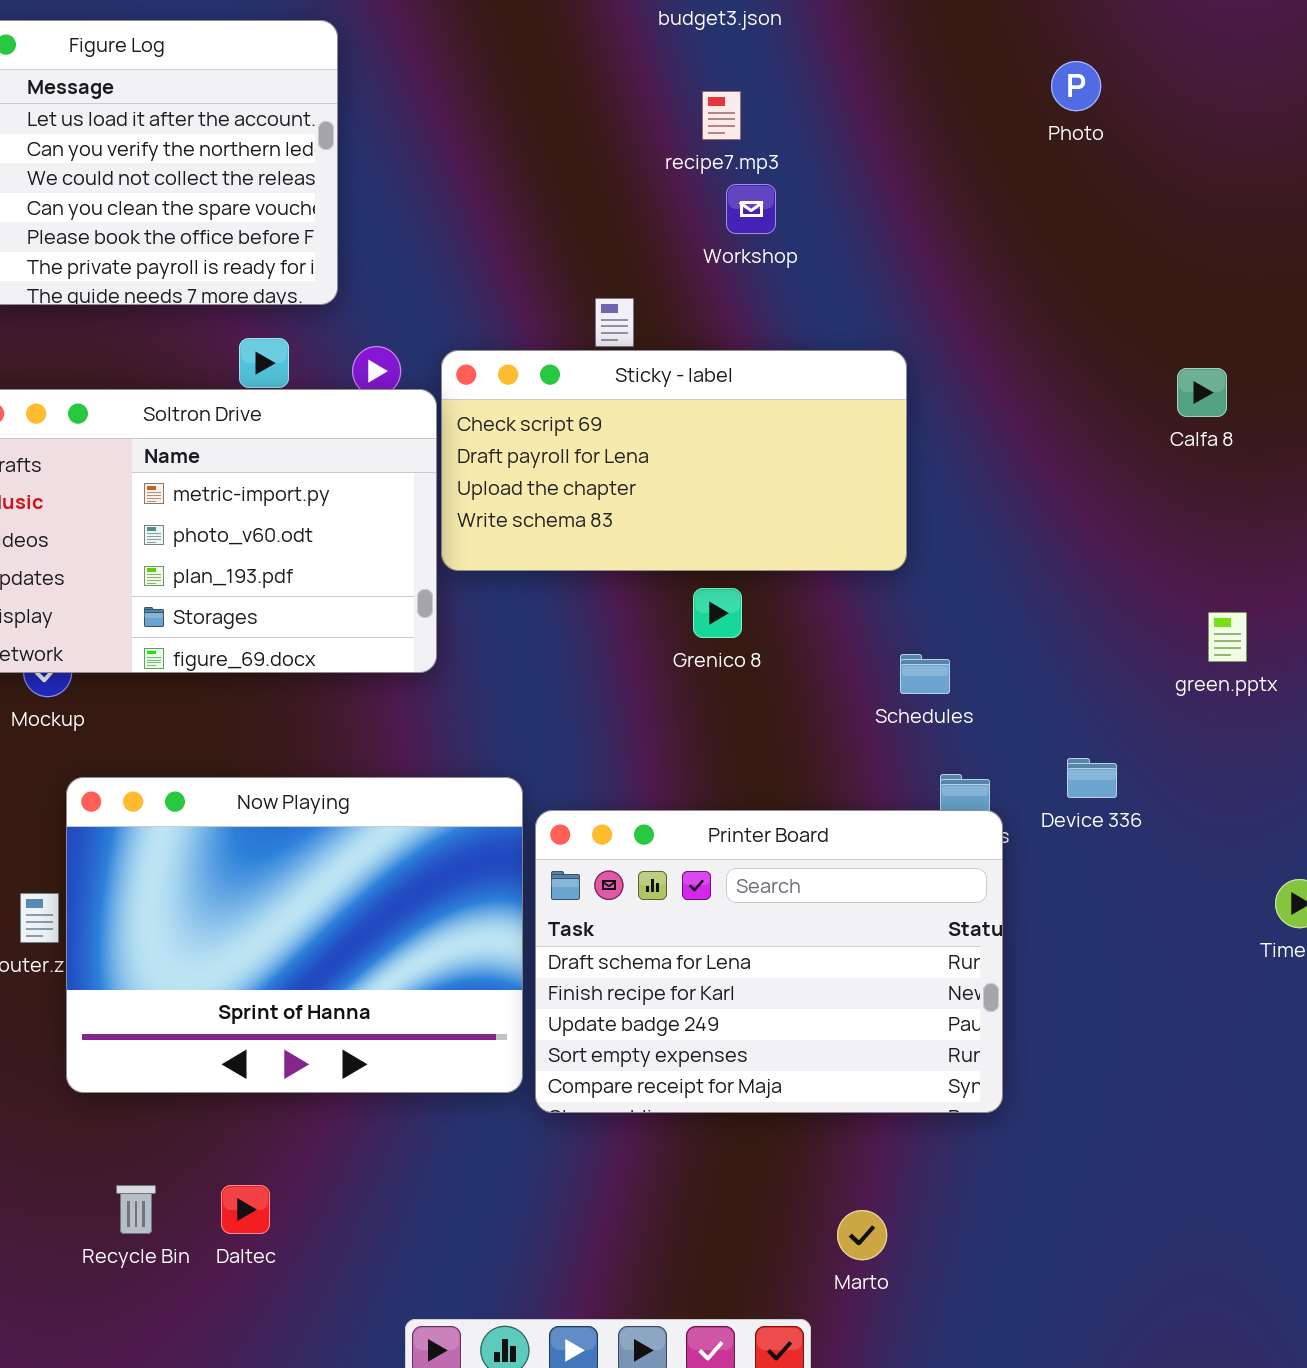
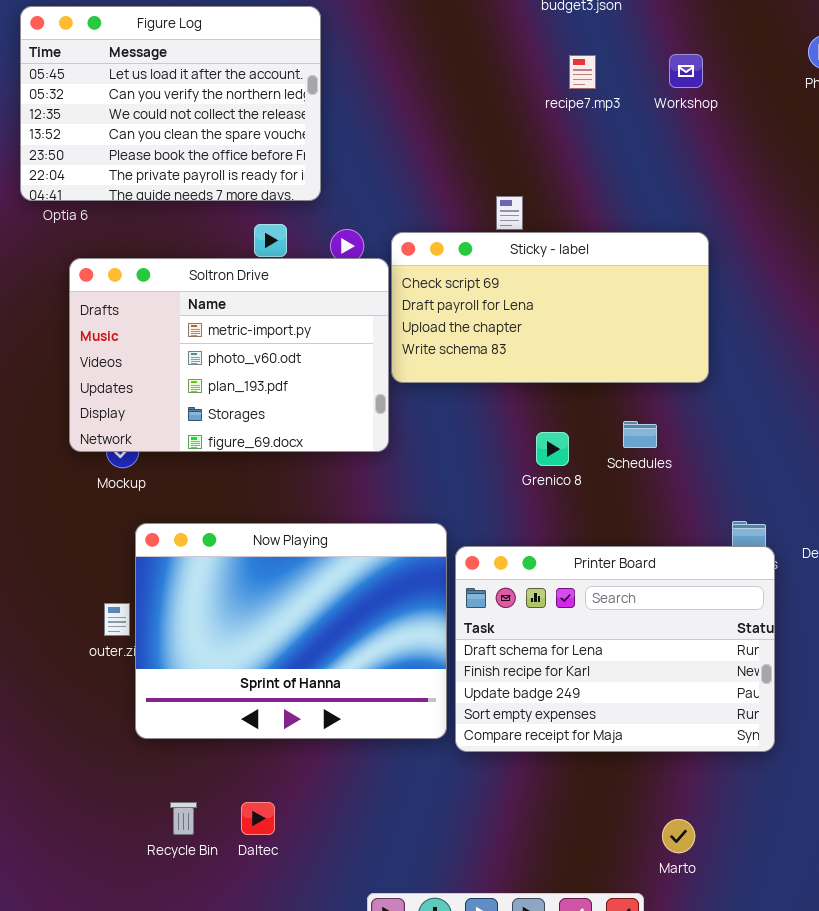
Workshop: [726,184,776,234] -> [669,54,703,88], moved
Grenico 8: [693,588,742,638] -> [536,432,569,466], moved
Schedules: [900,654,950,694] -> [623,421,657,448], moved

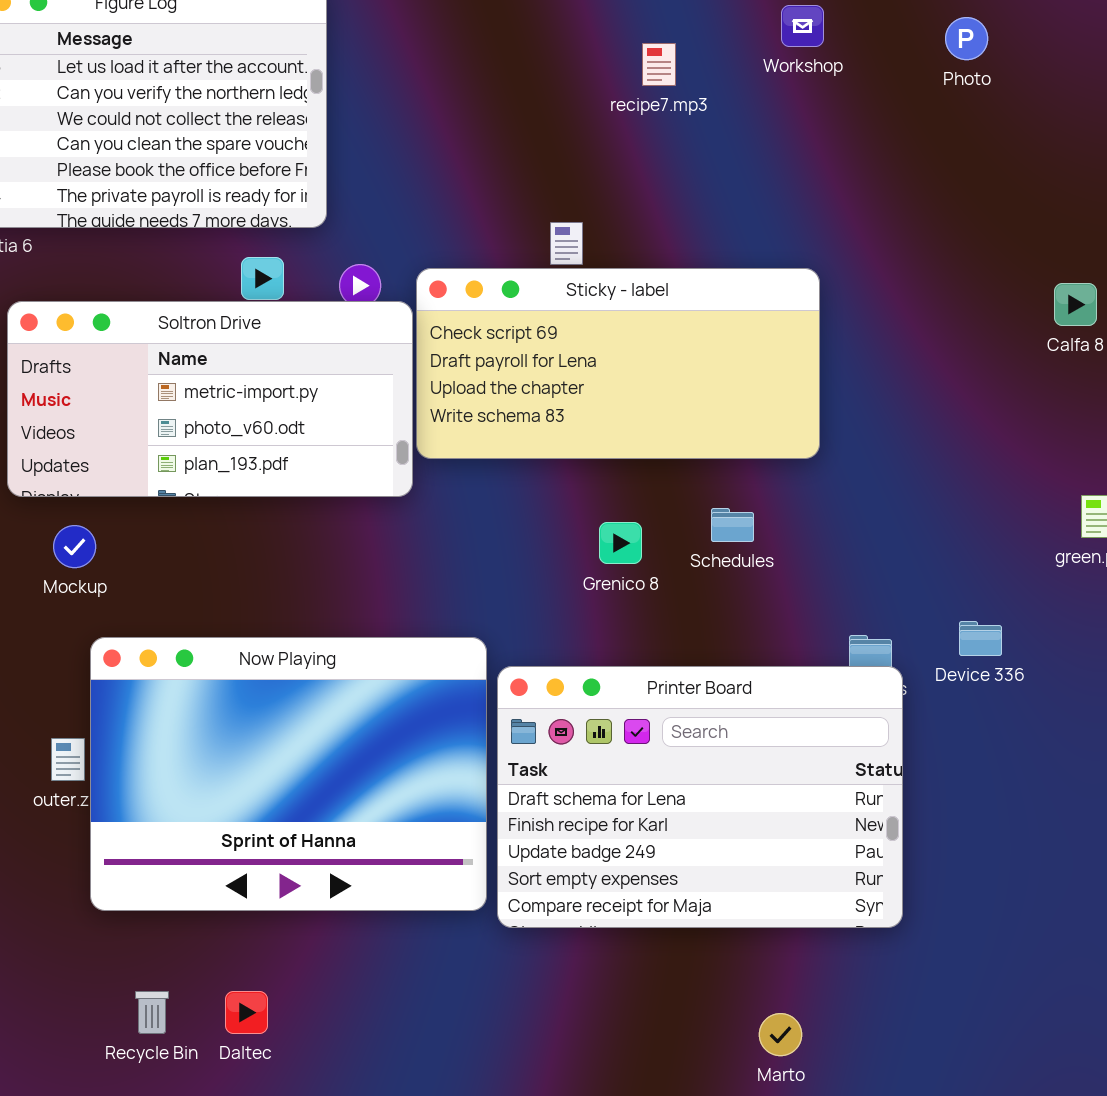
Workshop: [669,54,703,88] -> [781,5,824,47], moved
Soltron Drive: [69,258,389,452] -> [7,301,413,497], resized

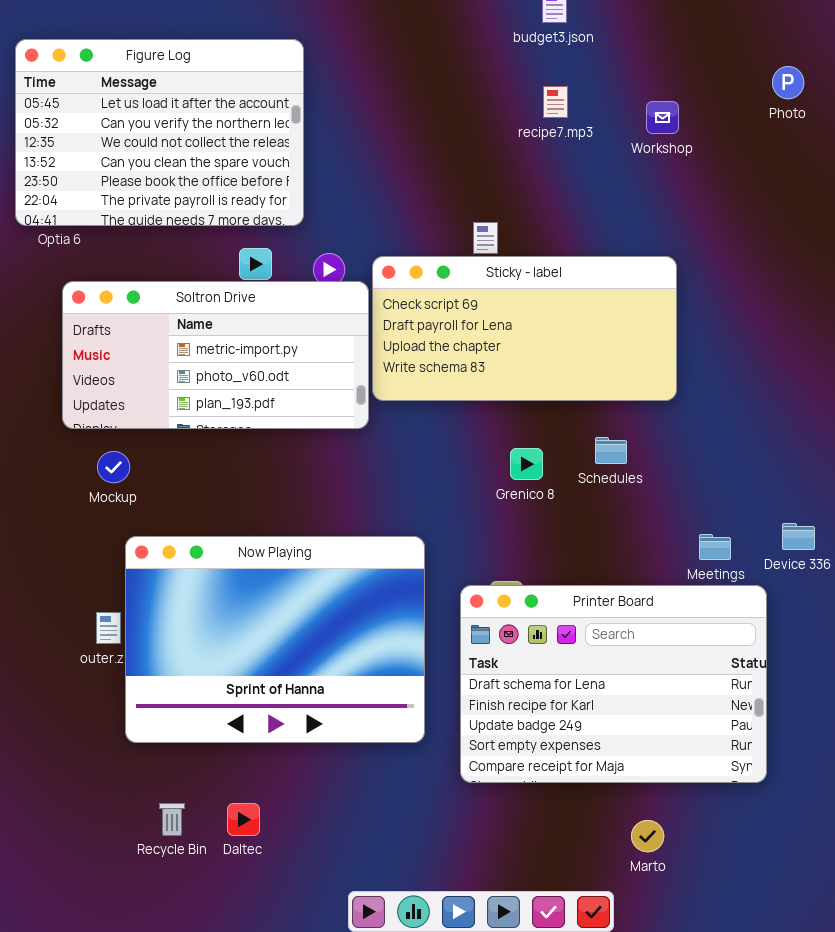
Workshop: [781,5,824,47] -> [646,101,679,134], moved
Printer Board: [497,666,903,928] -> [460,585,767,783], moved

